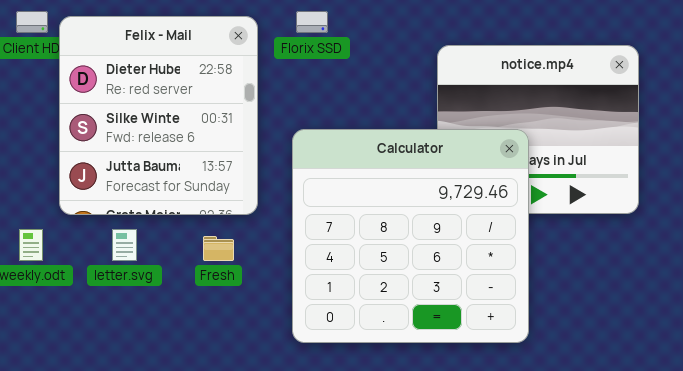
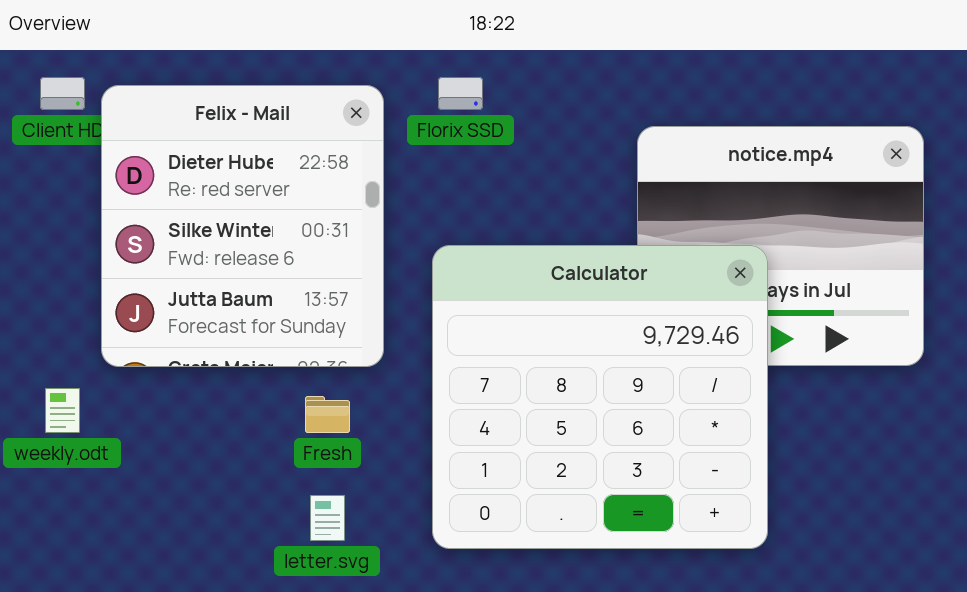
letter.svg: [112,229,137,261] -> [310,495,345,541], moved

